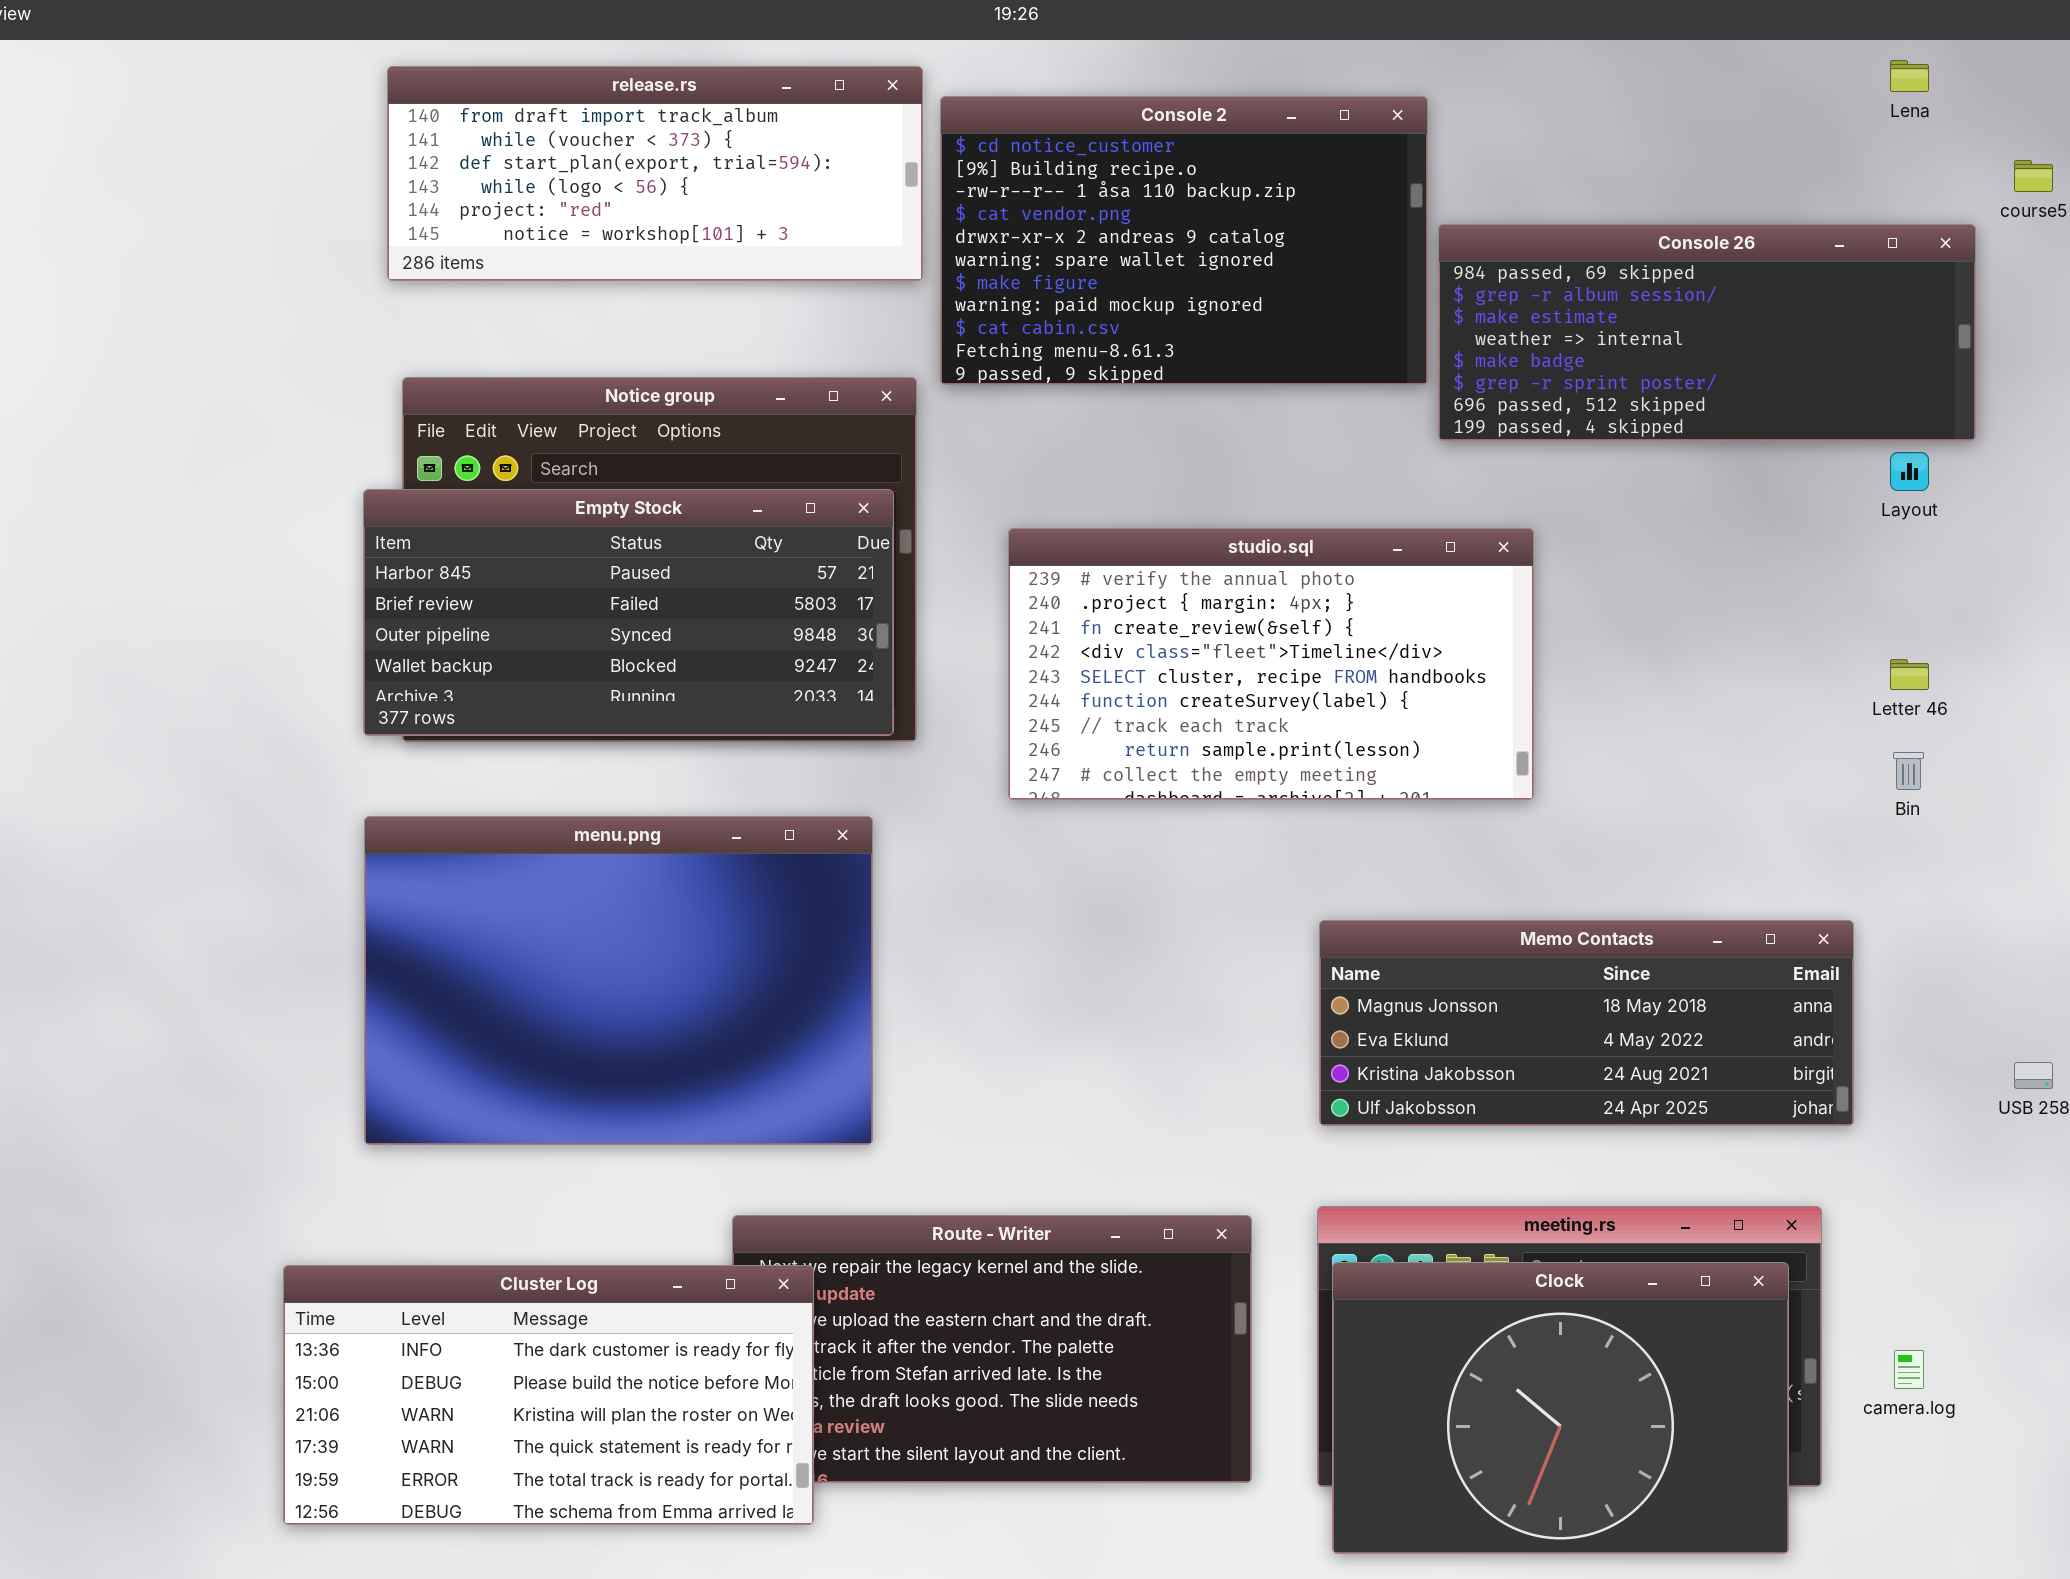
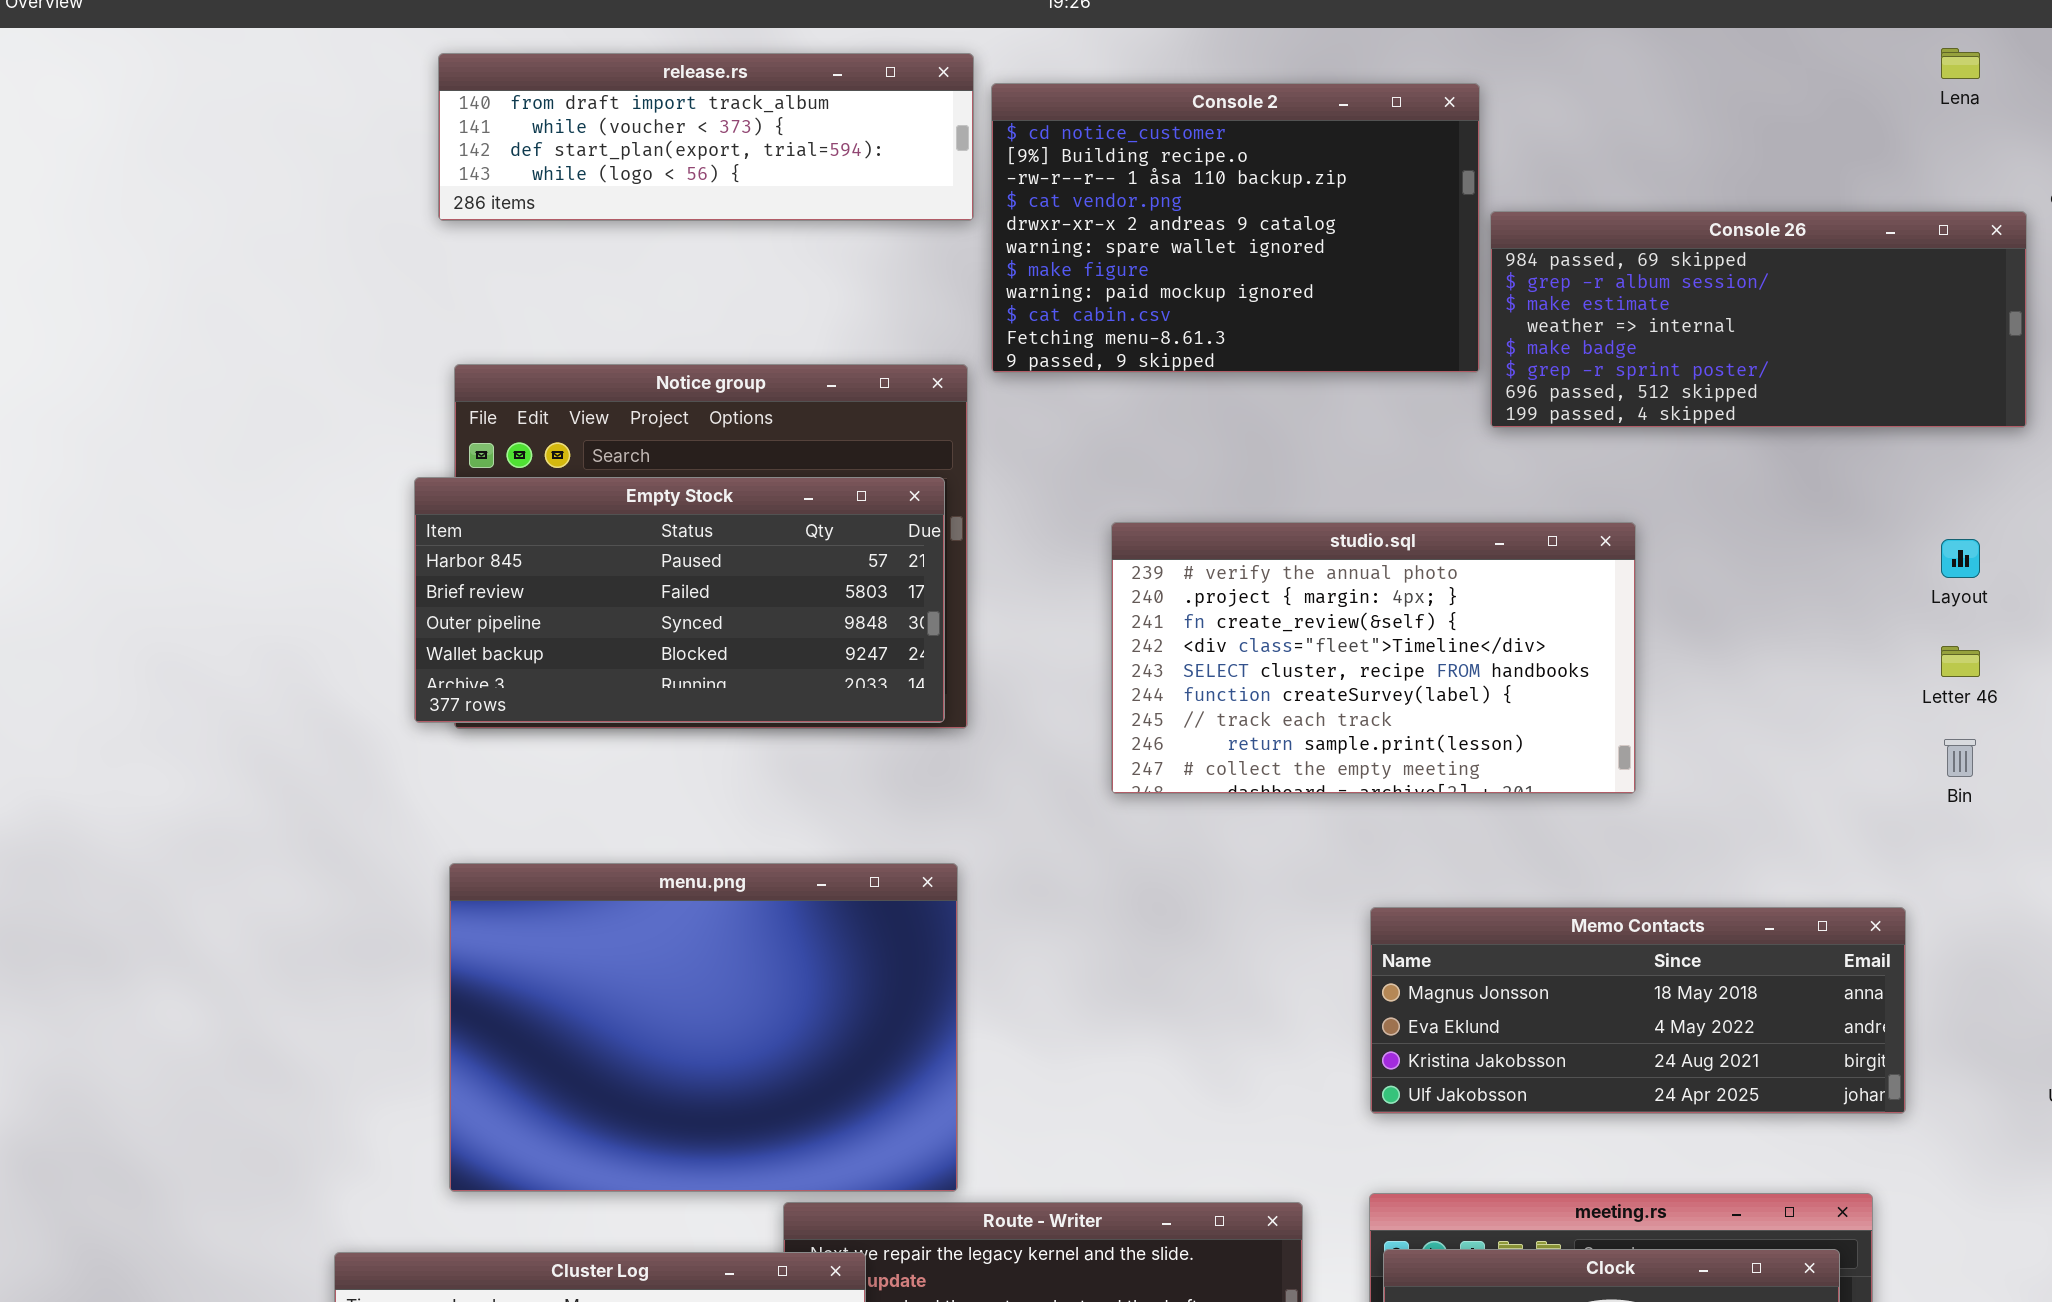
release.rs: [387,66,923,281] -> [438,53,974,221], resized
Layout: [1890,452,1929,491] -> [1941,539,1980,578], moved
studio.sql: [1008,528,1534,800] -> [1111,522,1636,794], moved
menu.png: [364,816,873,1145] -> [449,863,958,1192], moved

